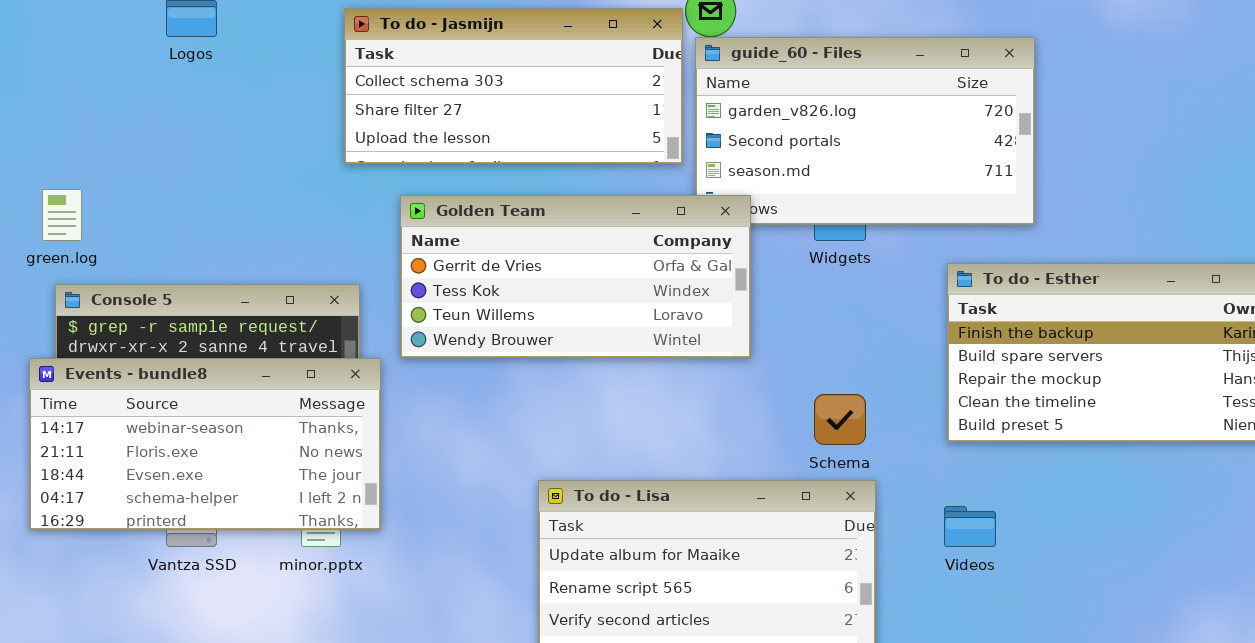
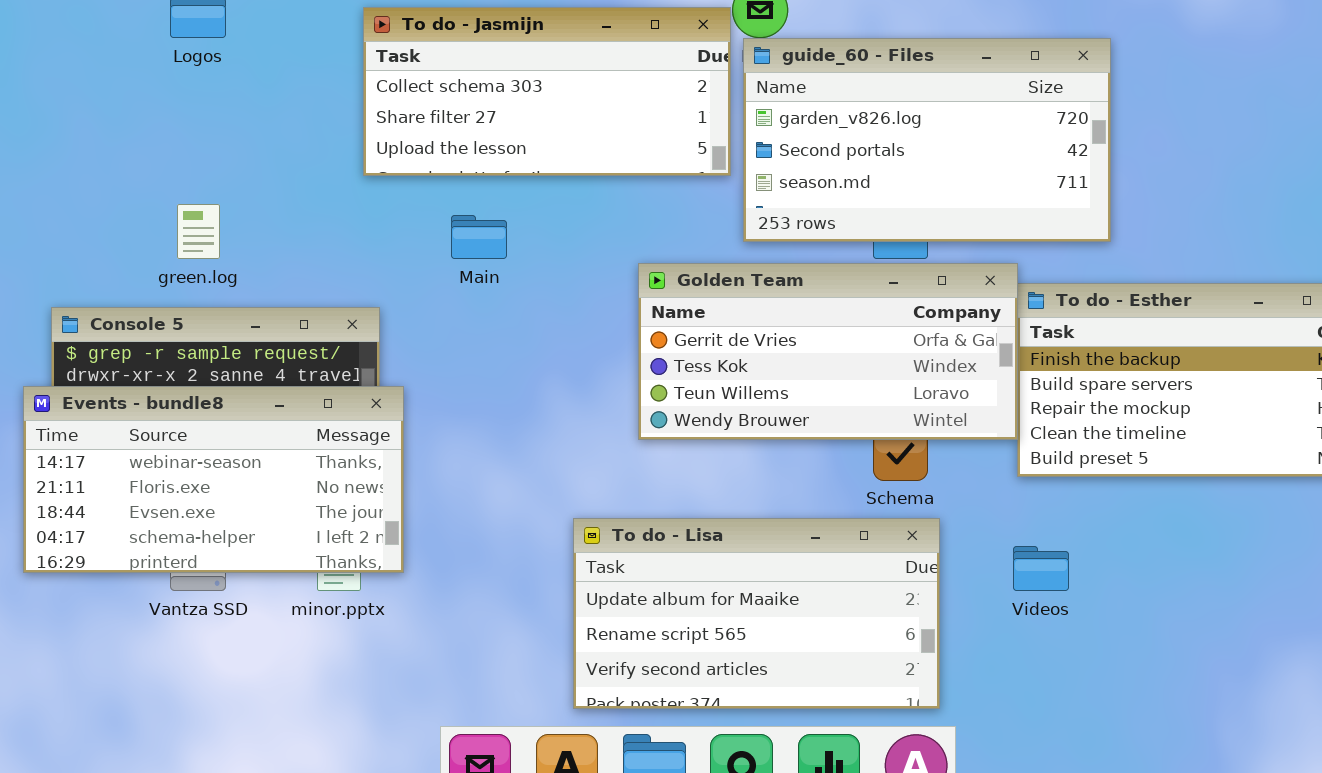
green.log: [42,189,82,241] -> [177,204,220,259], moved
Golden Team: [400,195,751,358] -> [638,263,1018,440], moved

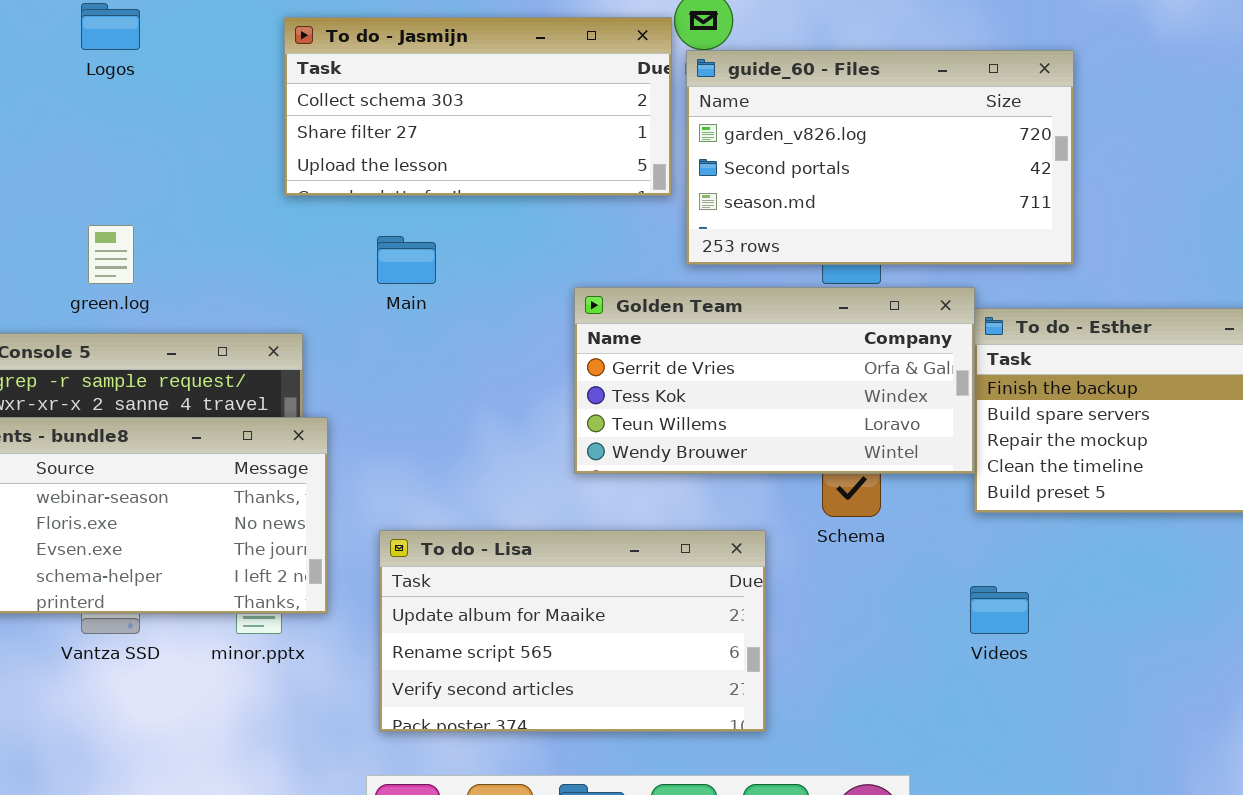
To do - Lisa: [573,518,940,709] -> [379,530,766,732], moved

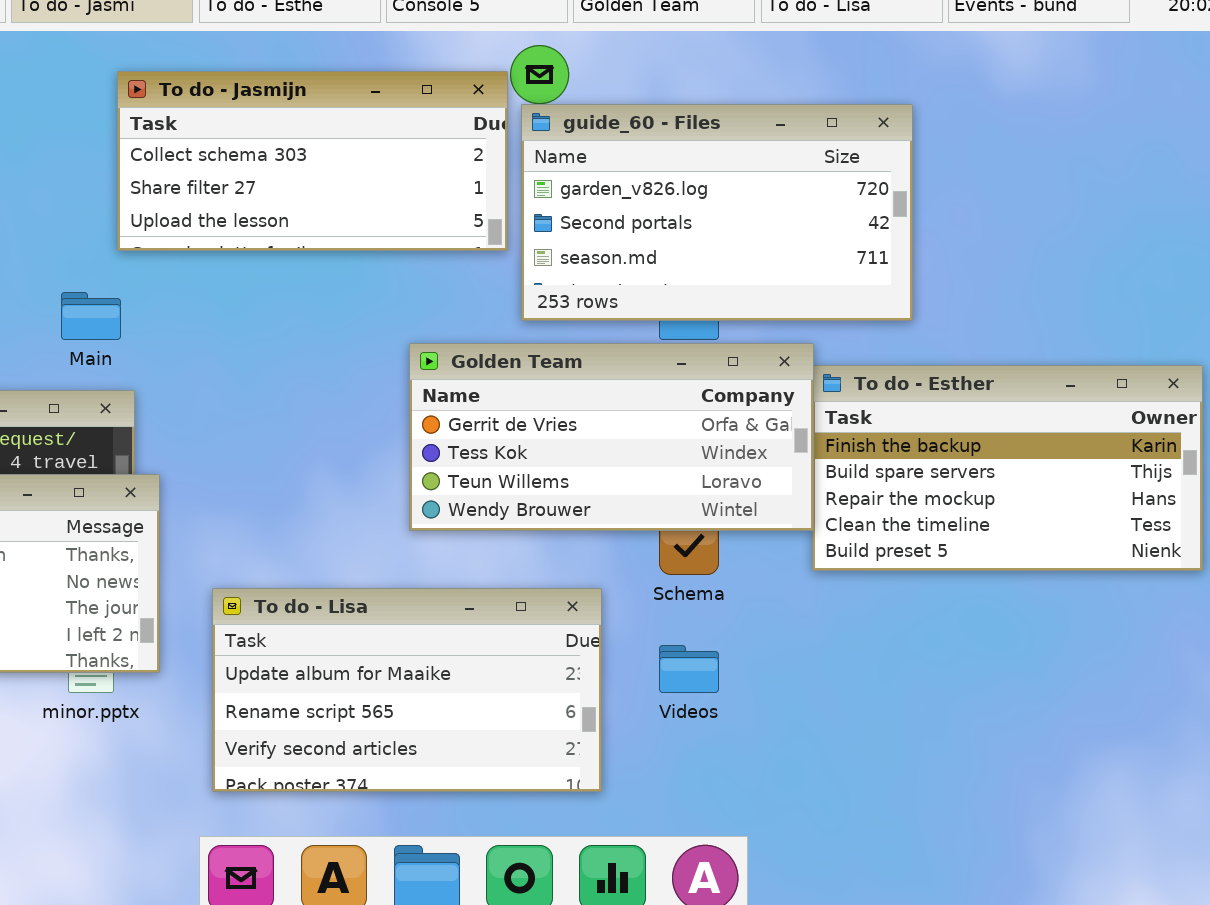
Main: [377,236,436,284] -> [61,292,121,340], moved
Videos: [970,586,1029,634] -> [659,645,719,693], moved

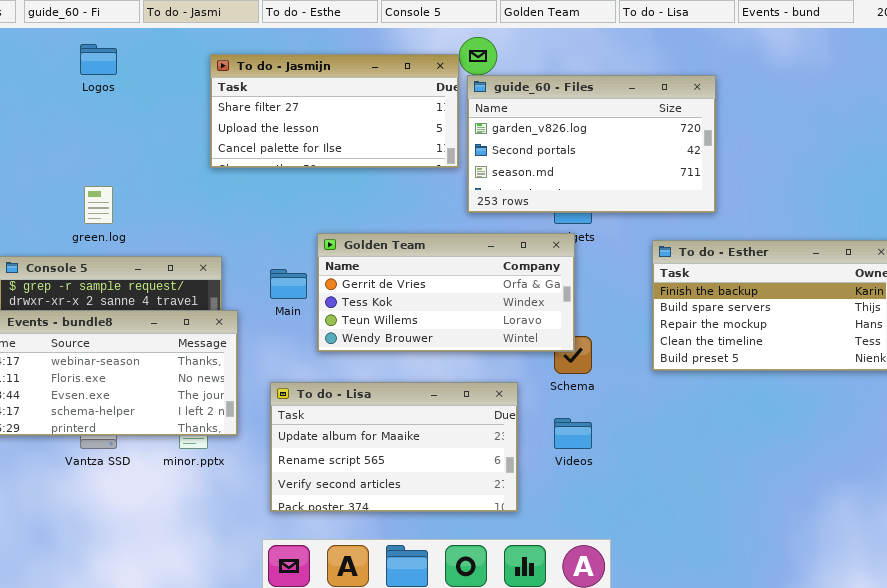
To do - Jasmijn: [117,71,508,251] -> [210,54,459,168], scrolled down 1 row
Main: [61,292,121,340] -> [270,269,307,299], moved
Golden Team: [409,343,814,531] -> [317,233,575,352], moved

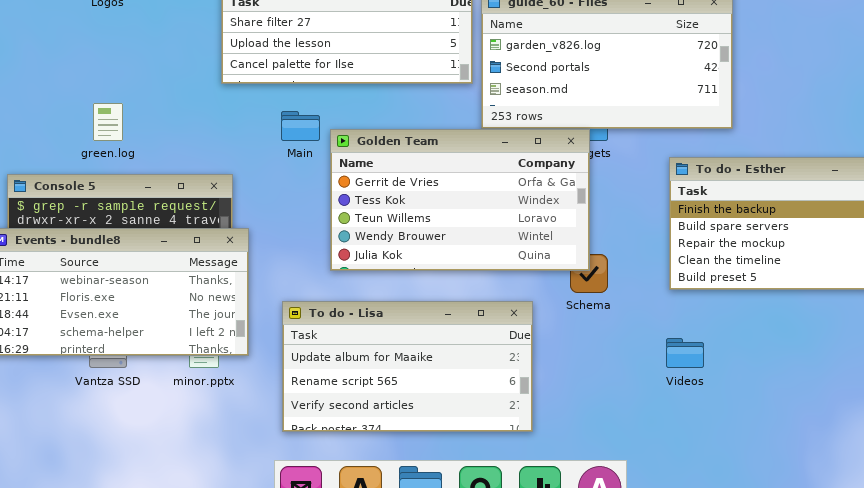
Golden Team: [317,233,575,352] -> [330,129,590,271], resized
Main: [270,269,307,299] -> [281,111,320,141], moved
Videos: [554,418,592,449] -> [666,338,704,368], moved

